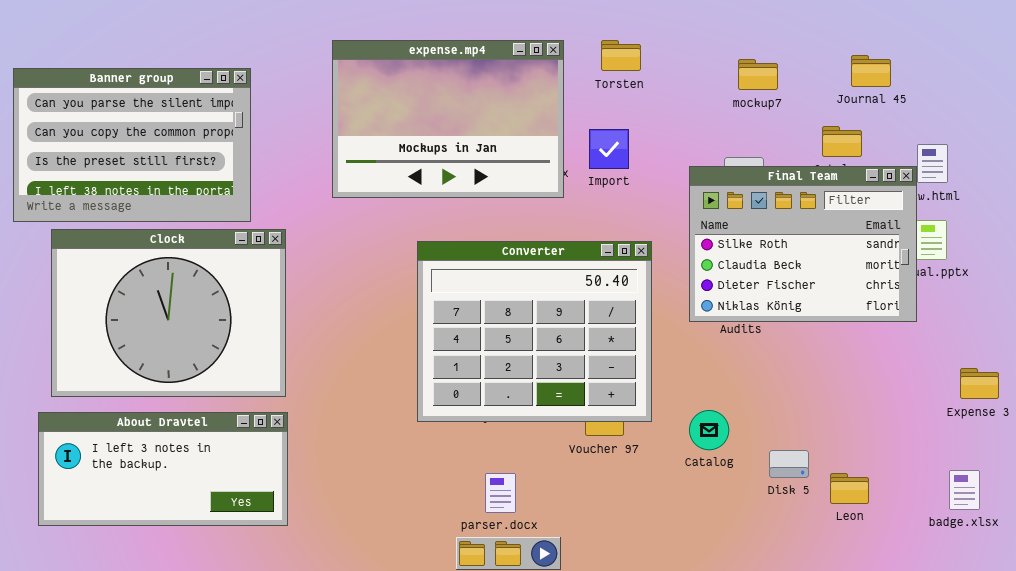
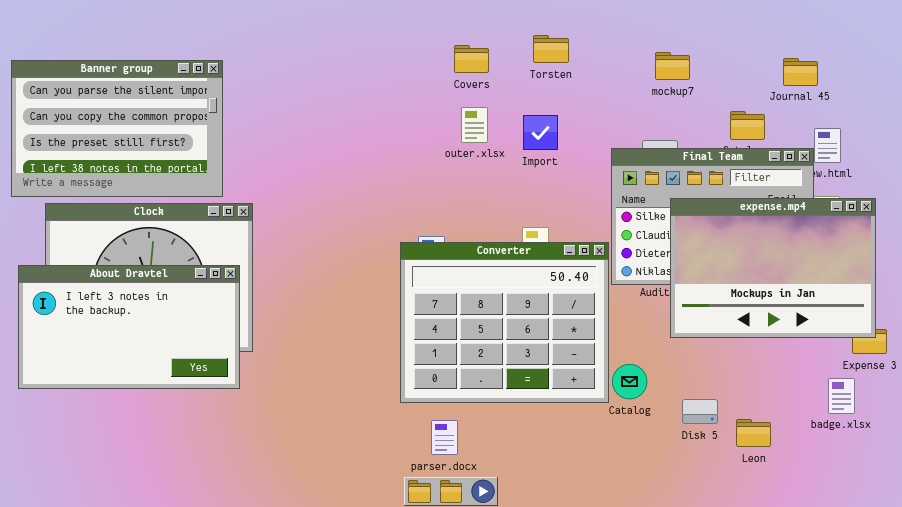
expense.mp4: [332,40,564,198] -> [670,198,876,338], moved
Journal 45: [851,55,891,87] -> [783,58,818,86], moved
Converter: [417,241,652,422] -> [400,242,609,403], moved
About Dravtel: [38,412,288,526] -> [18,265,240,389], moved, resized
badge.xlsx: [949,470,980,510] -> [828,378,855,414], moved

